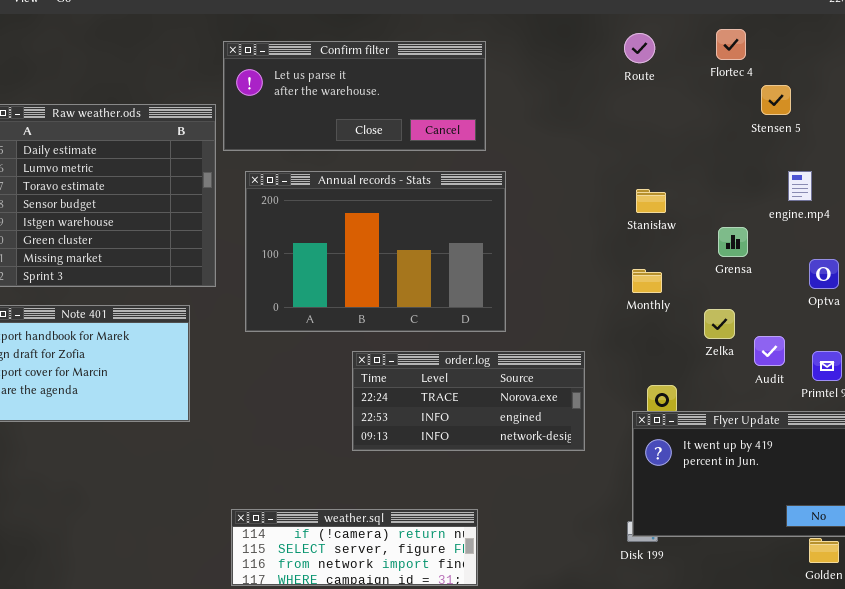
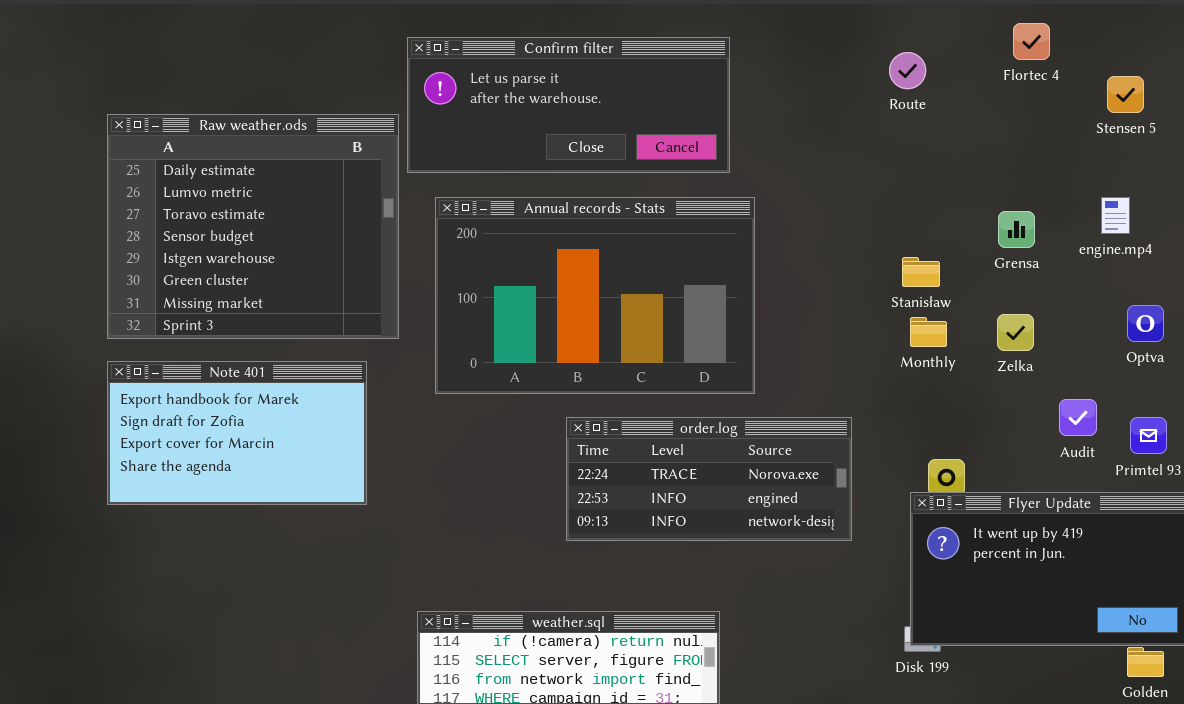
Route: [624,33,655,63] -> [889,52,926,89], moved
Stensen 5: [761,85,791,115] -> [1107,76,1144,113], moved
Stanisław: [636,189,666,213] -> [902,257,940,287], moved
Grensa: [718,227,748,257] -> [998,211,1035,248], moved
Zelka: [704,309,735,339] -> [997,314,1034,351], moved

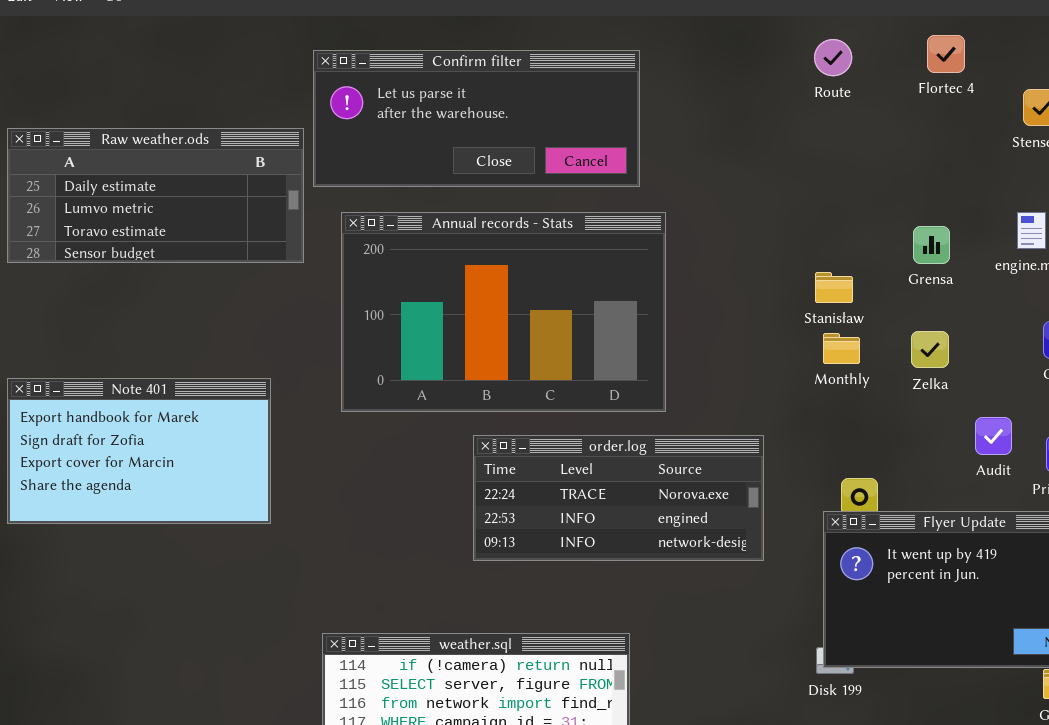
Route: [889,52,926,89] -> [814,39,852,76], moved
Raw weather.ods: [107,114,399,339] -> [7,128,304,263], resized

